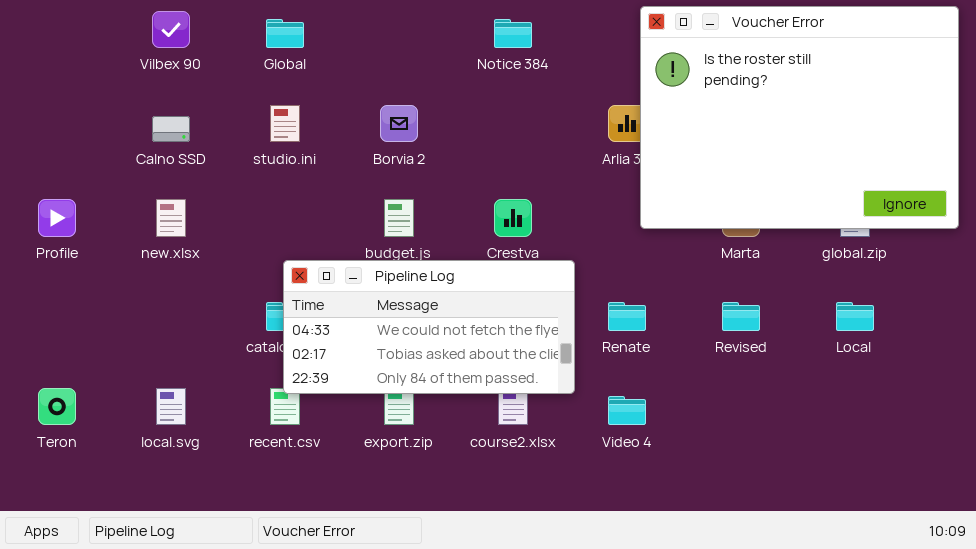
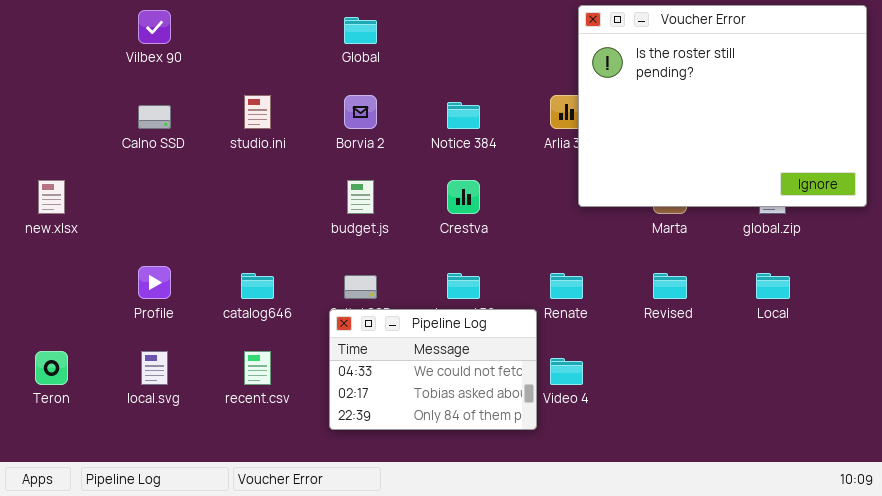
Global: [266,19,304,48] -> [344,17,377,44], moved
Notice 384: [494,19,532,48] -> [447,102,480,129], moved
Profile: [38,199,76,237] -> [138,266,171,299], moved
new.xlsx: [156,199,186,237] -> [38,180,65,214], moved
Pipeline Log: [283,260,575,394] -> [329,309,537,430], moved, resized

